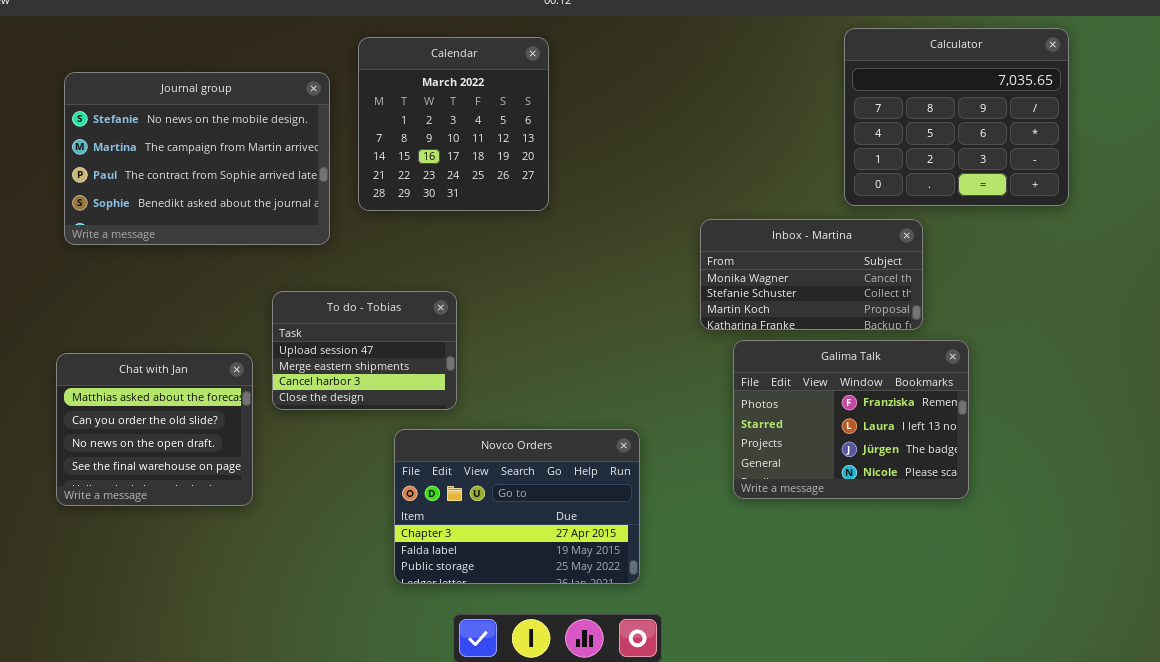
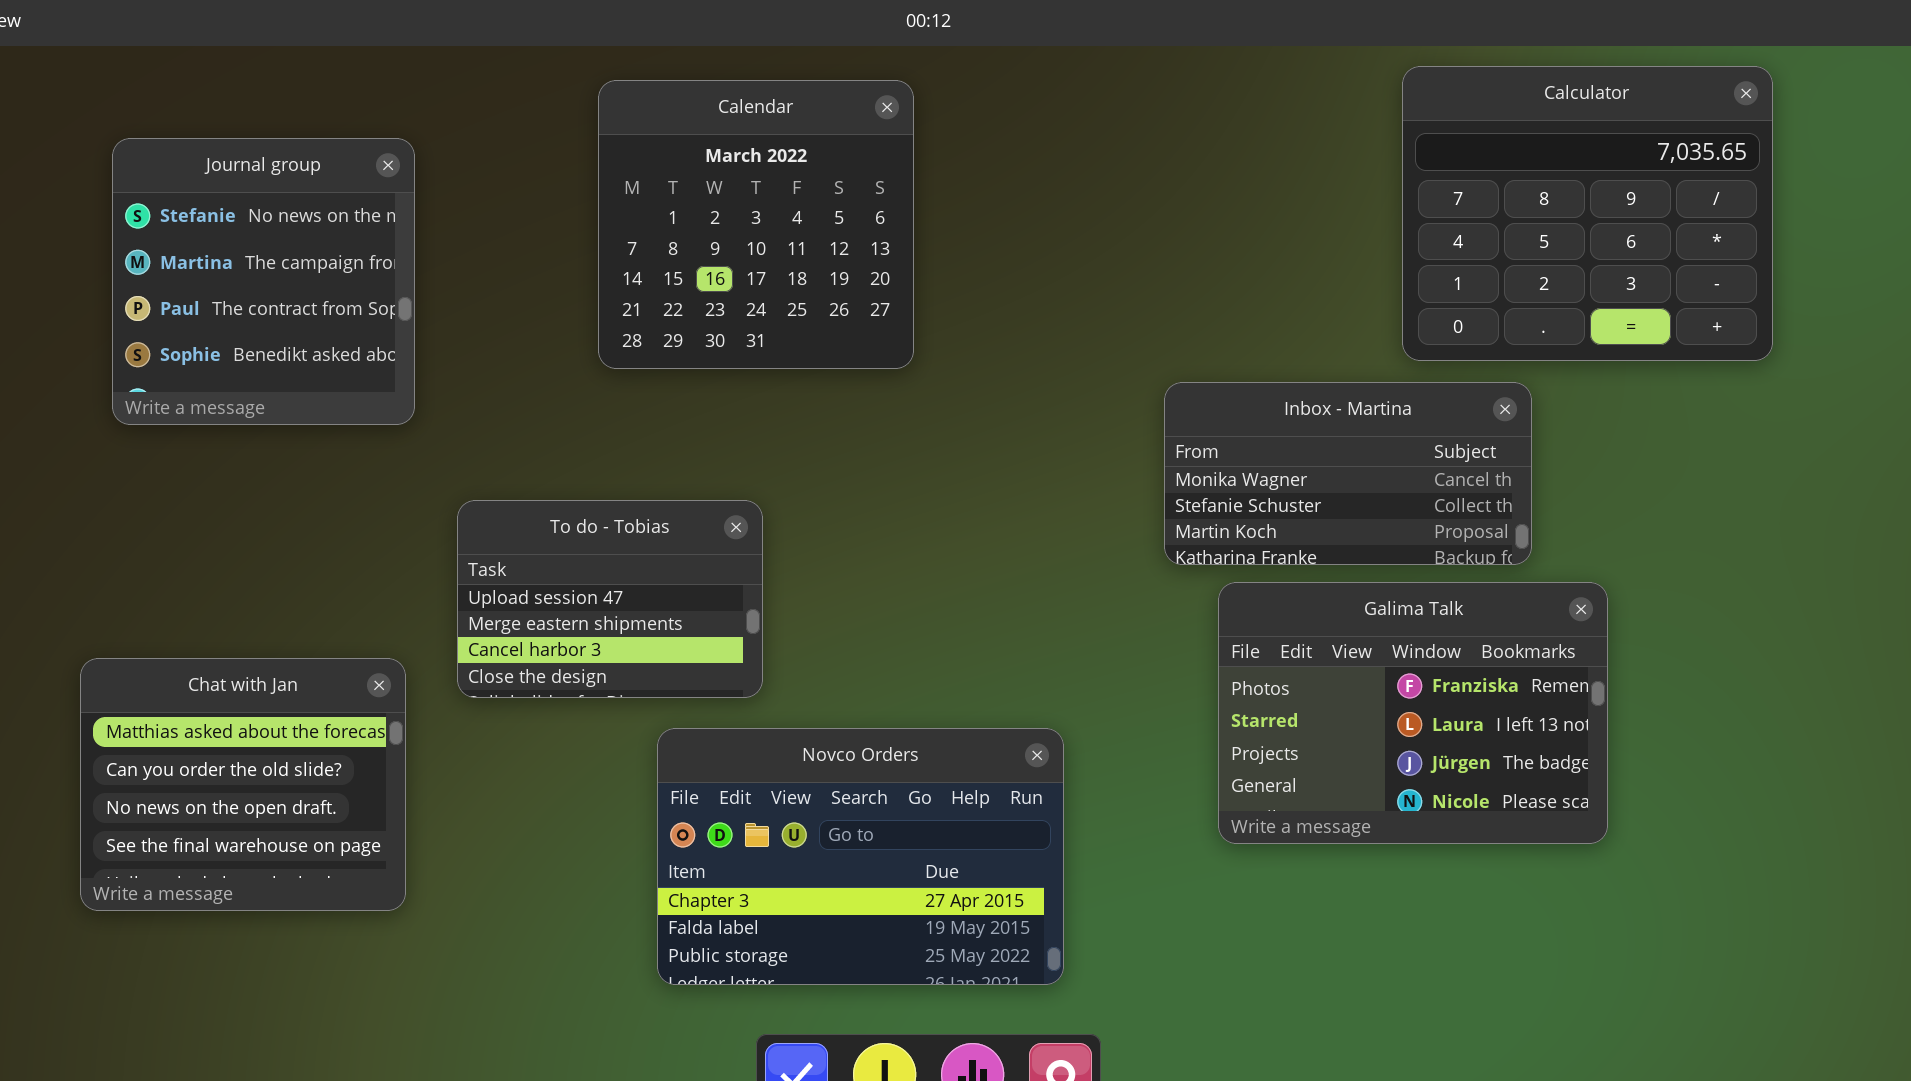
Journal group: [64,72,330,245] -> [112,138,415,425], resized
Chat with Jan: [56,353,253,506] -> [80,658,406,911], moved

